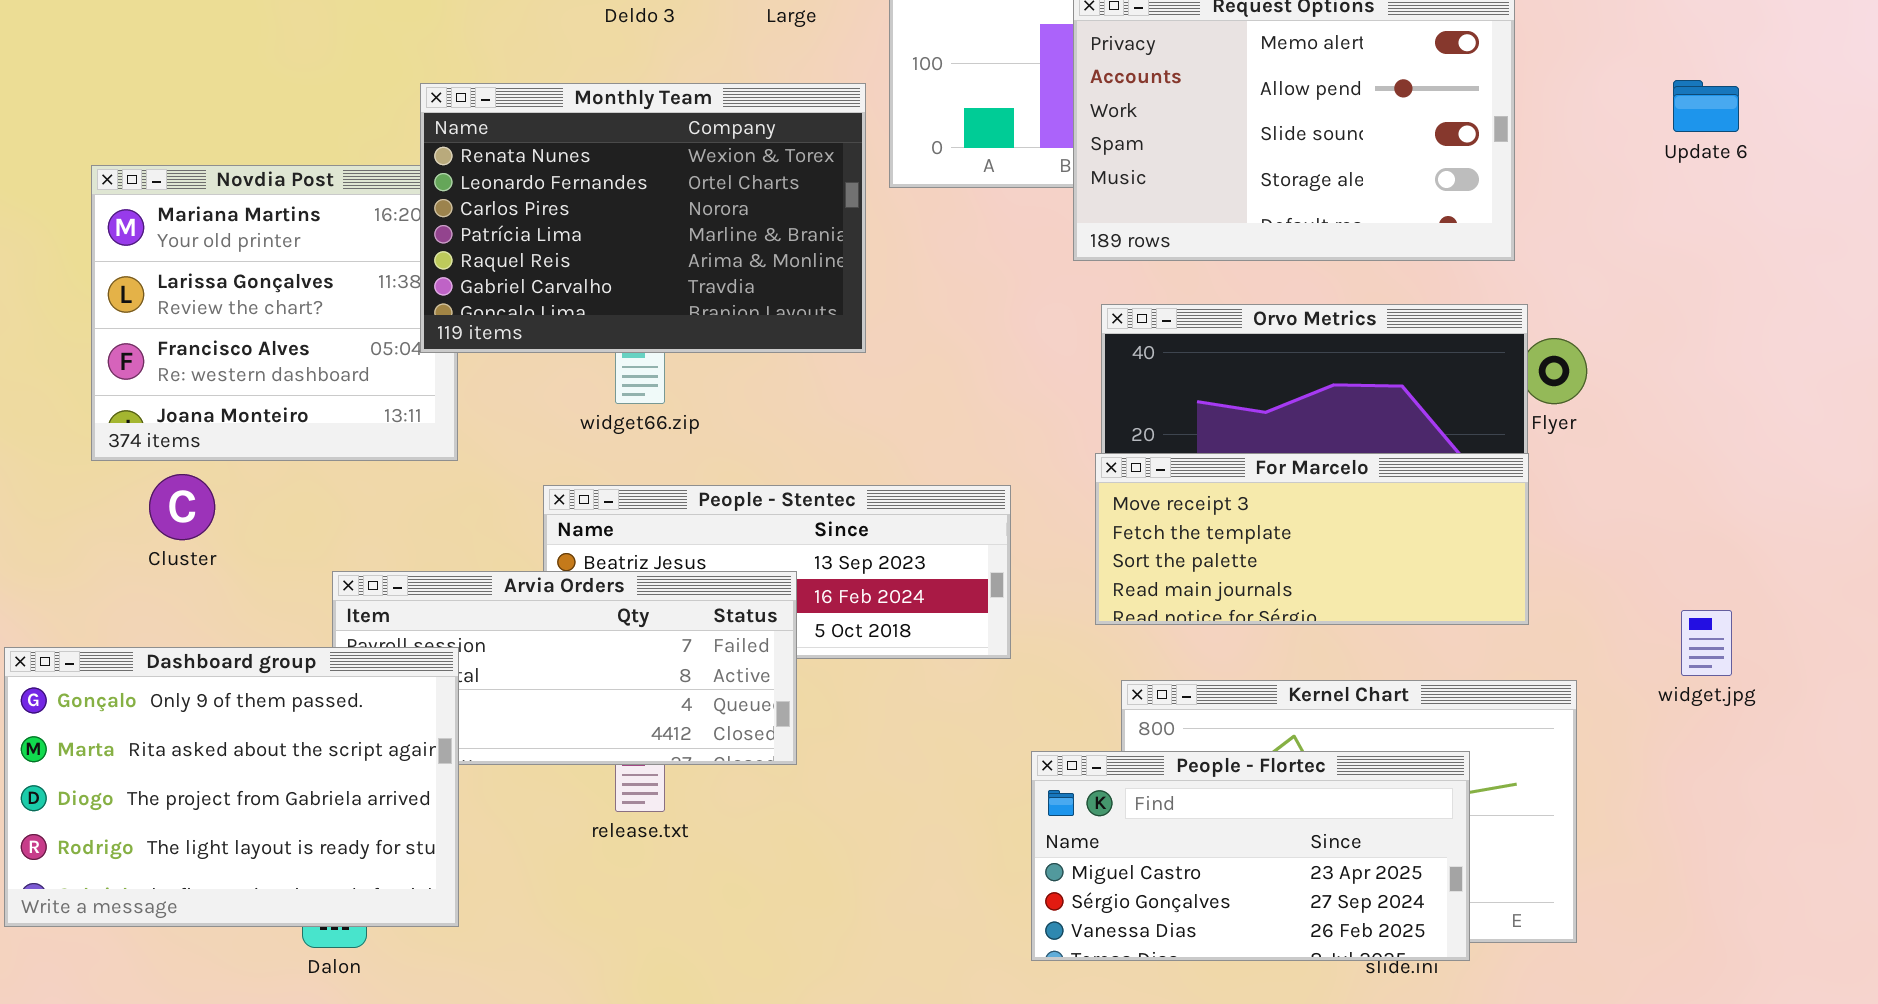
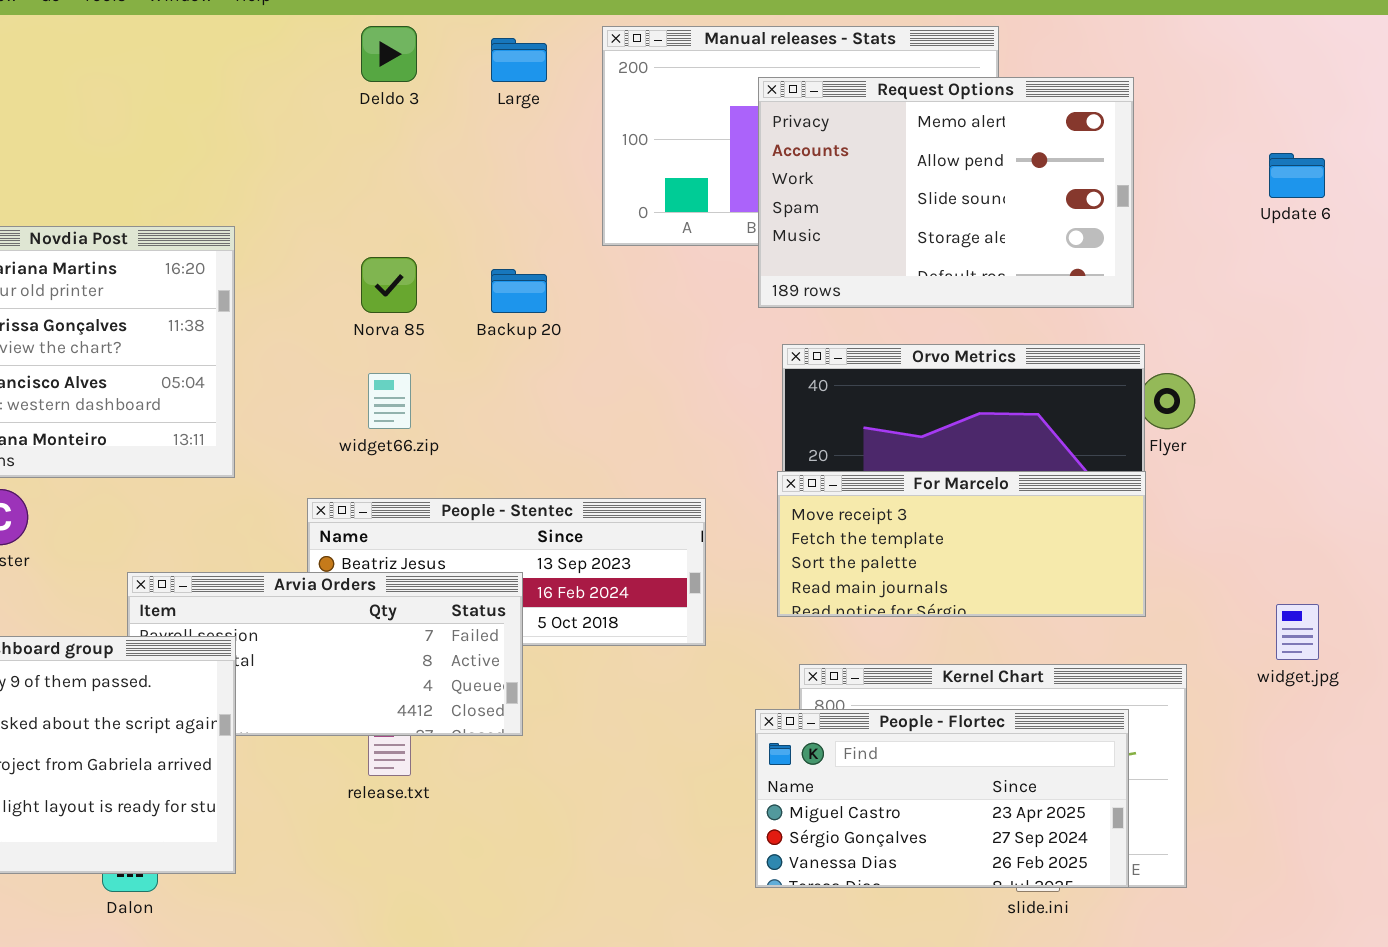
Monthly Team: [420,83,866,353] -> none, closed
People - Flortec: [1031,751,1470,961] -> [755,709,1129,888], moved

